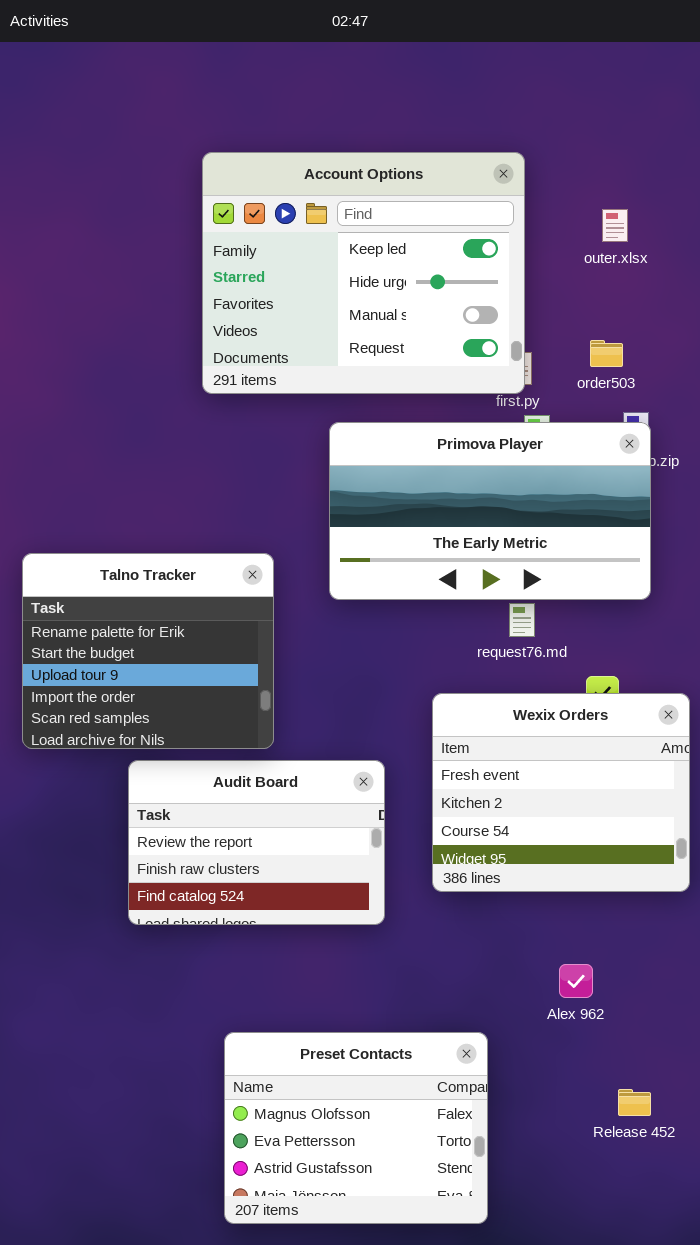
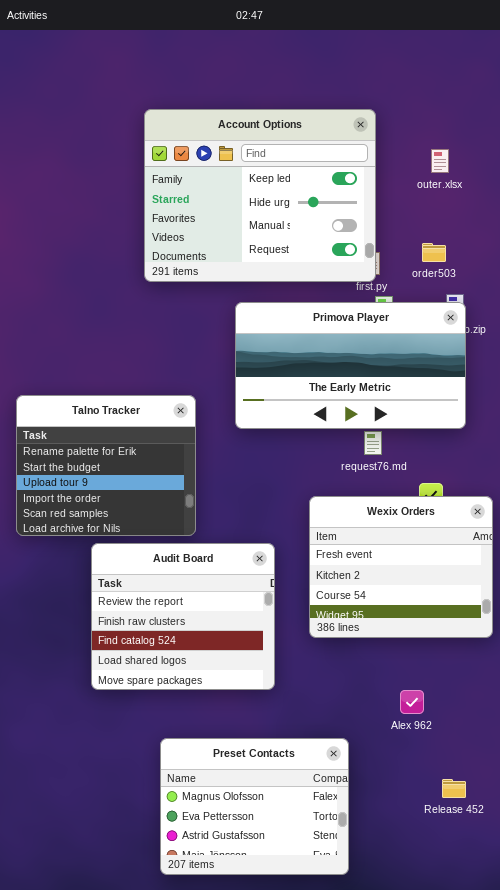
Audit Board: [128,760,385,925] -> [91,543,275,690], resized

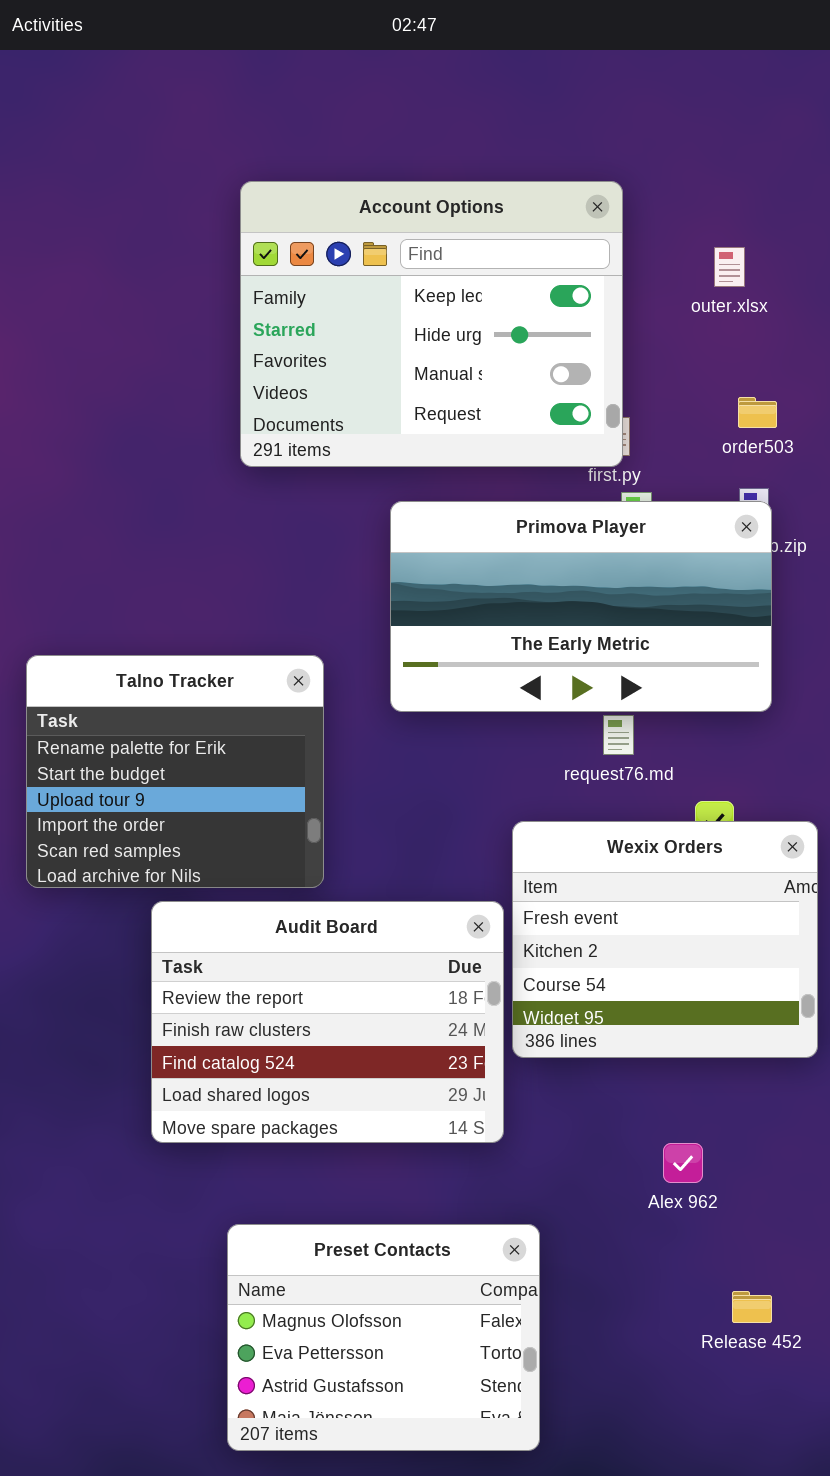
order503: [422,243,446,262] -> [738,397,777,428], moved
Audit Board: [91,543,275,690] -> [151,901,504,1143], resized
Preset Contacts: [160,738,349,875] -> [227,1224,540,1451], moved

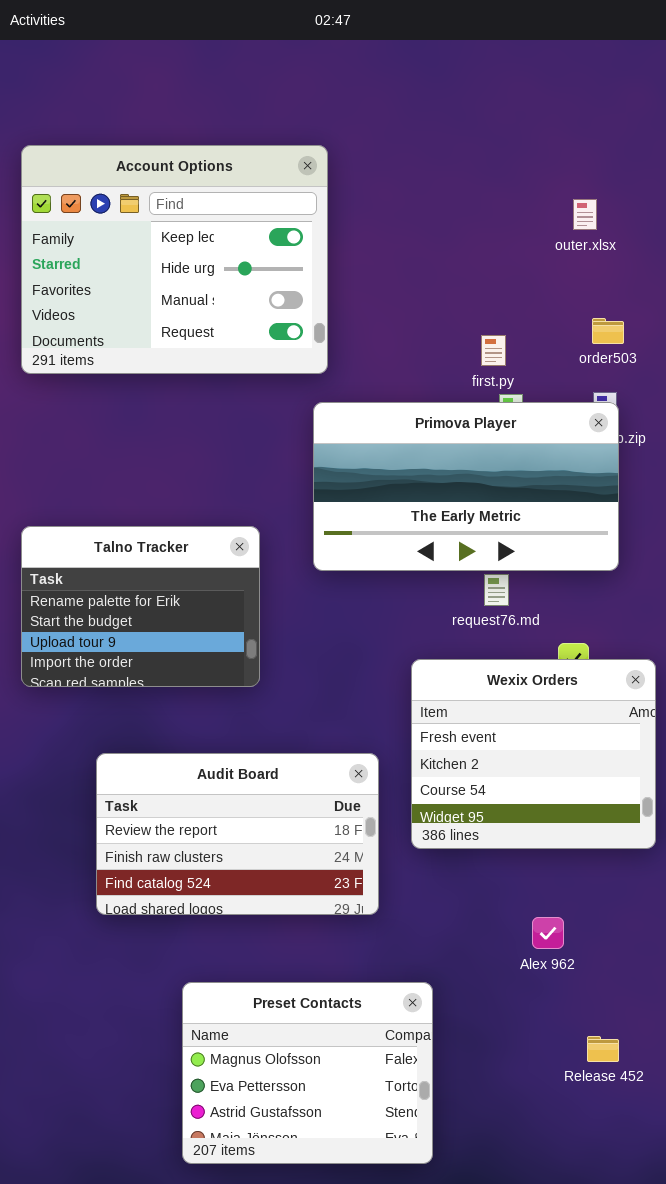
Account Options: [240,181,623,467] -> [21,145,328,374], moved
Talno Tracker: [26,655,324,888] -> [21,526,260,687], resized
Audit Board: [151,901,504,1143] -> [96,753,379,915], moved, resized

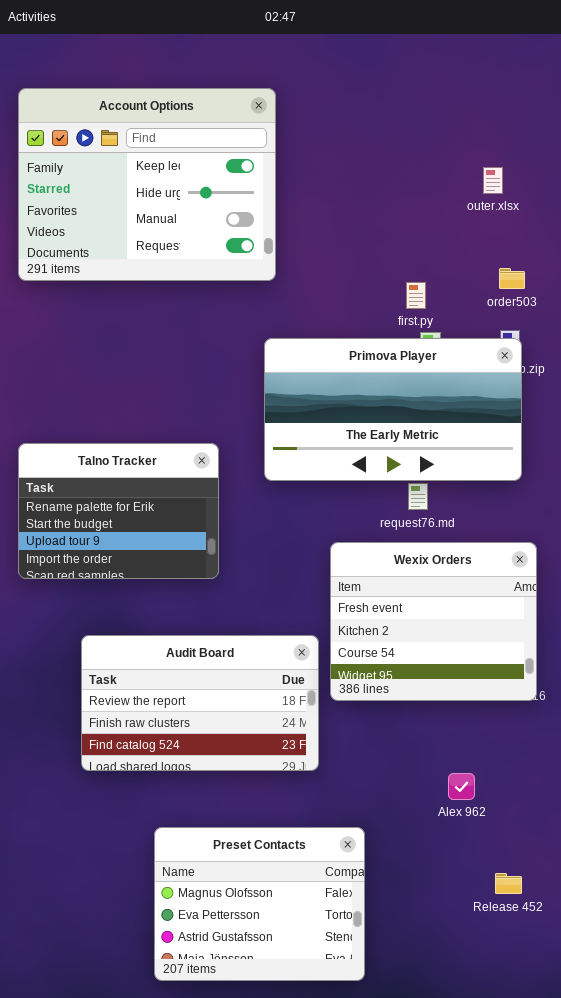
Account Options: [21,145,328,374] -> [18,88,276,281], moved
Wexix Orders: [411,659,656,849] -> [330,542,537,701], moved

